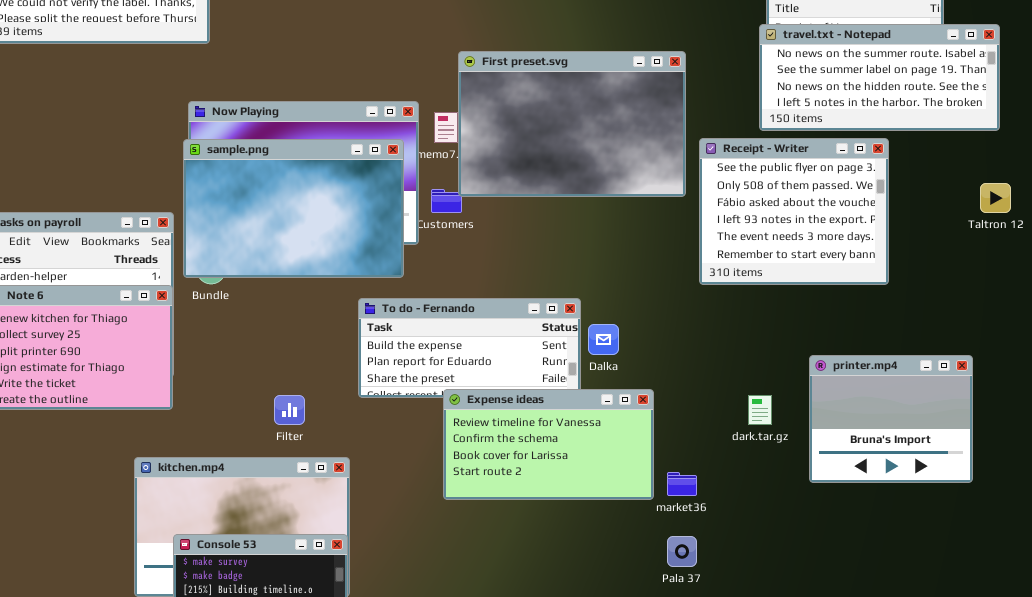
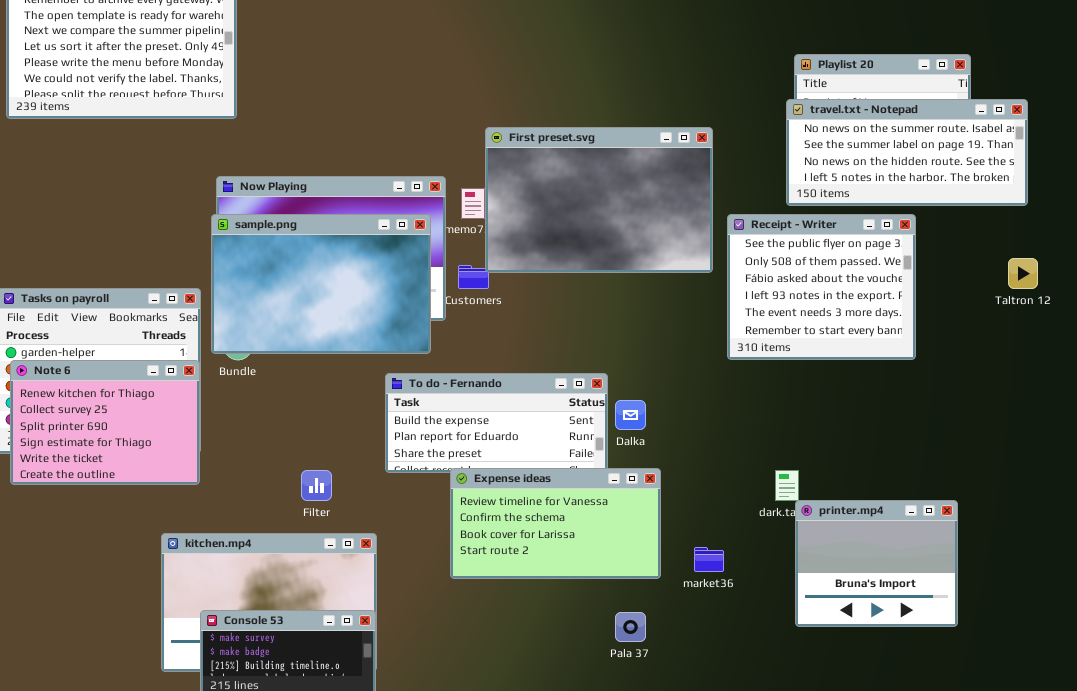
printer.mp4: [809,355,973,483] -> [795,500,958,627], moved
Expense ideas: [443,389,654,500] -> [450,468,661,579], moved
Pala 37: [667,536,697,567] -> [615,612,646,642], moved

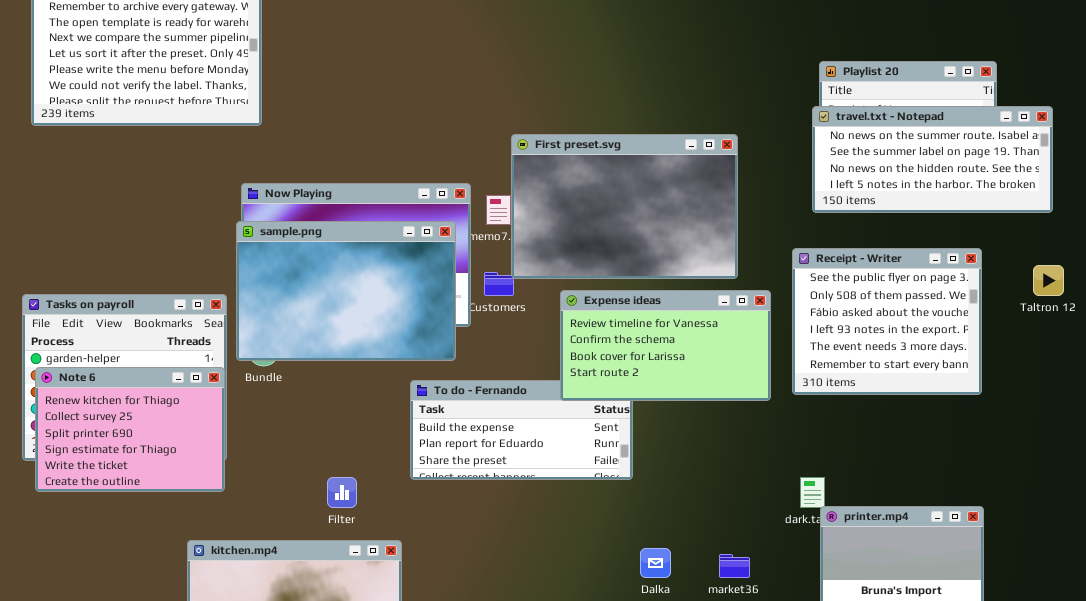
Receipt - Writer: [727,214,916,360] -> [792,248,982,395], moved
Dalka: [615,400,646,430] -> [640,548,671,578], moved
Expense ideas: [450,468,661,579] -> [560,290,771,401], moved

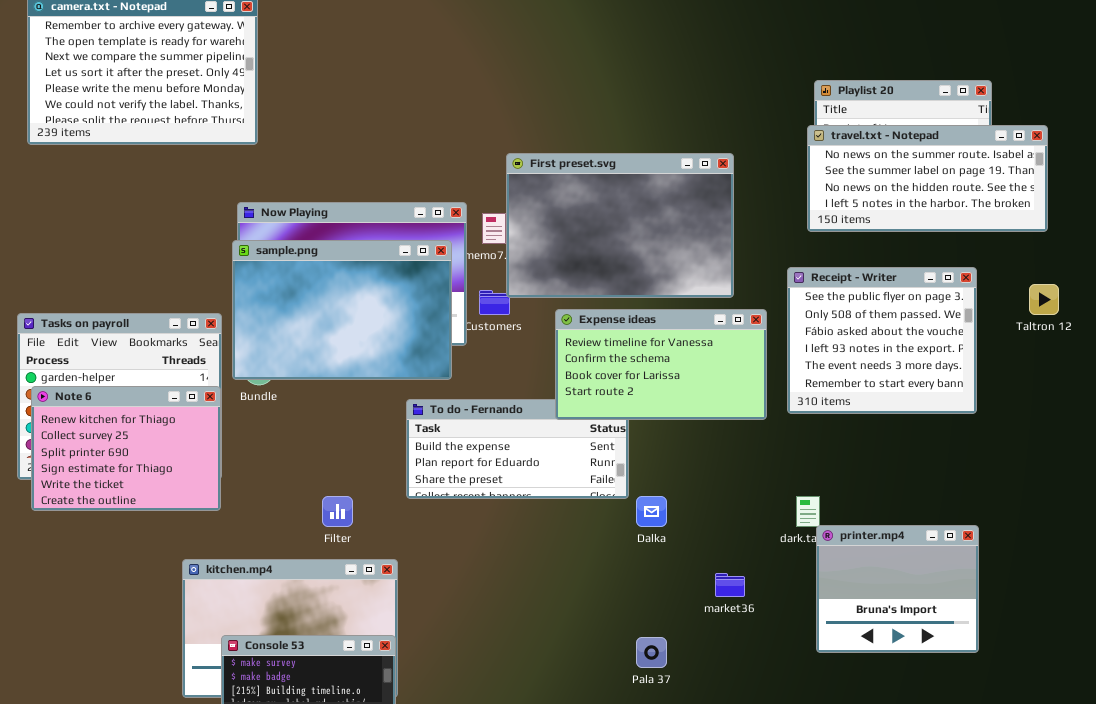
Dalka: [640,548,671,578] -> [636,496,667,527], moved

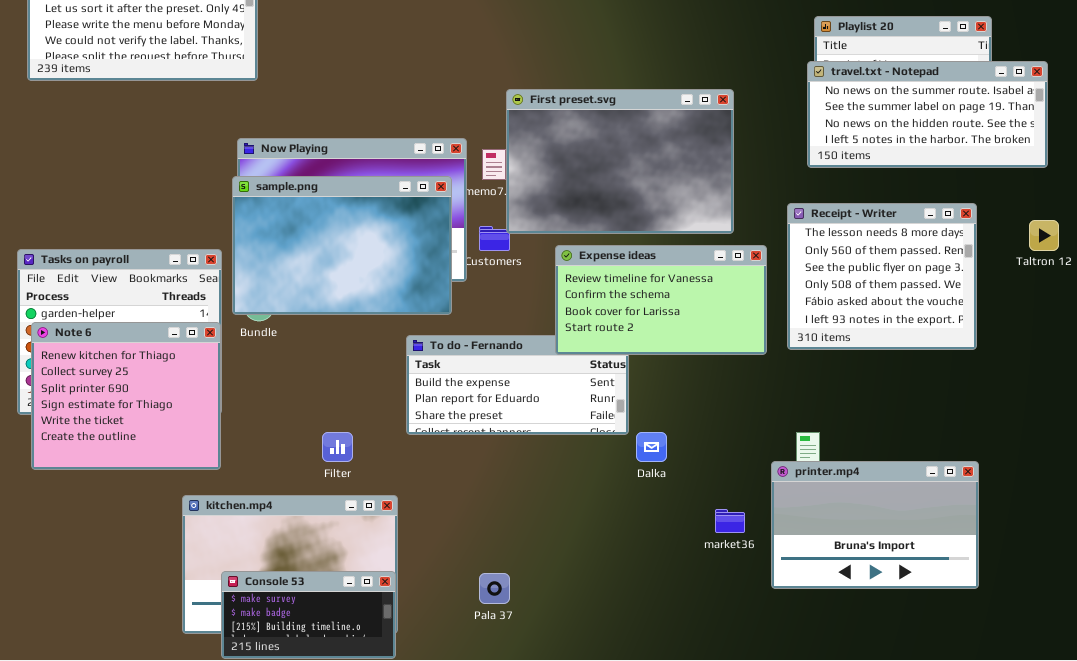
Receipt - Writer: [787,267,977,414] -> [787,203,977,350], scrolled up 2 rows
Note 6: [31,386,221,511] -> [31,322,221,470], resized
printer.mp4: [816,525,979,653] -> [771,461,979,589], resized
Pala 37: [636,637,667,668] -> [479,573,510,604], moved

